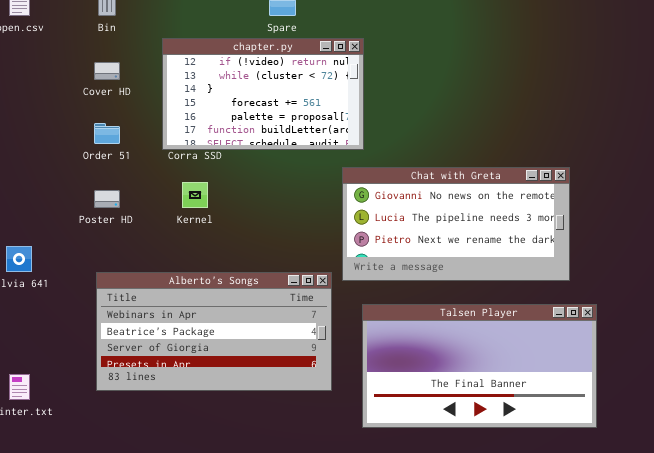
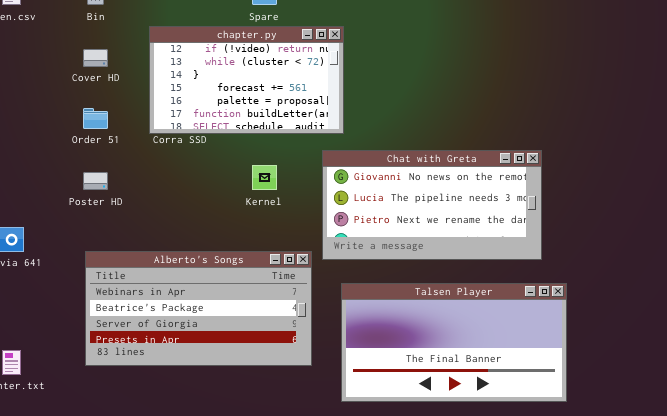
Kernel: [182,182,208,208] -> [252,165,277,190], moved

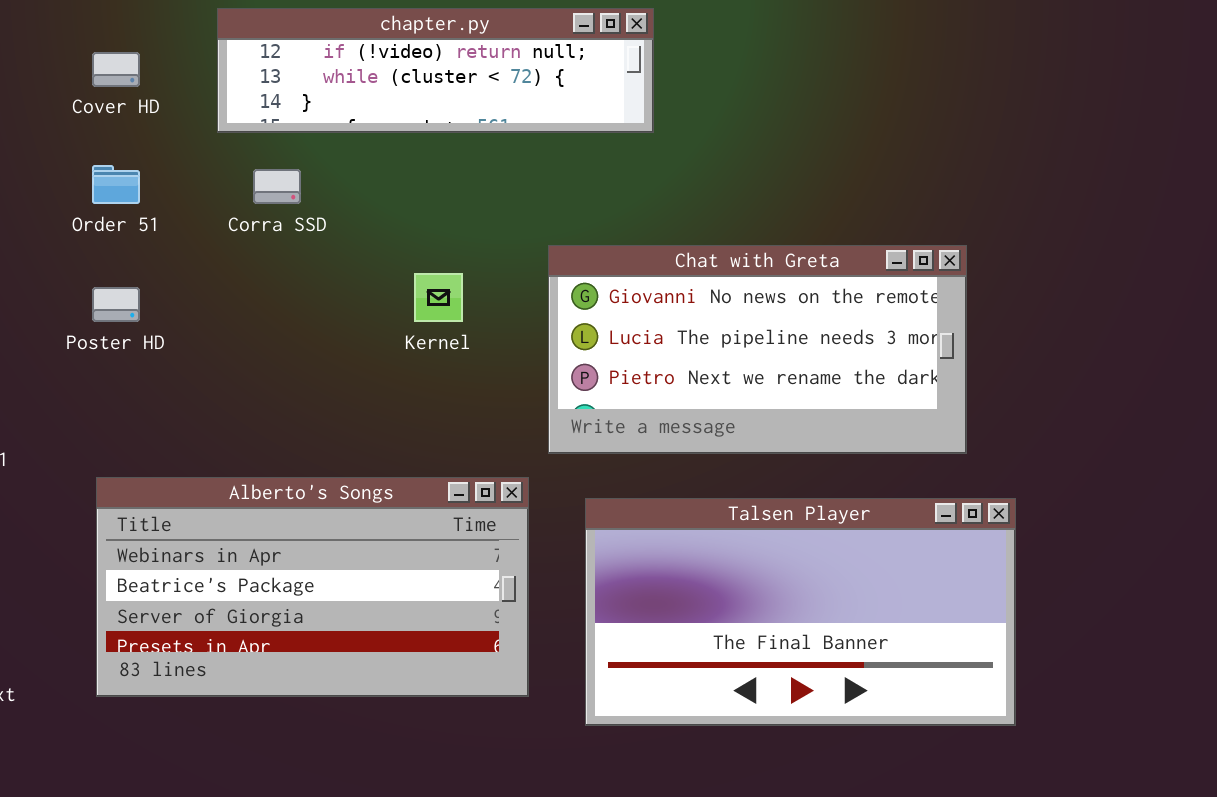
chapter.py: [149,26,344,134] -> [217,8,654,133], resized
Alberto's Songs: [85,251,312,366] -> [96,477,529,697], moved

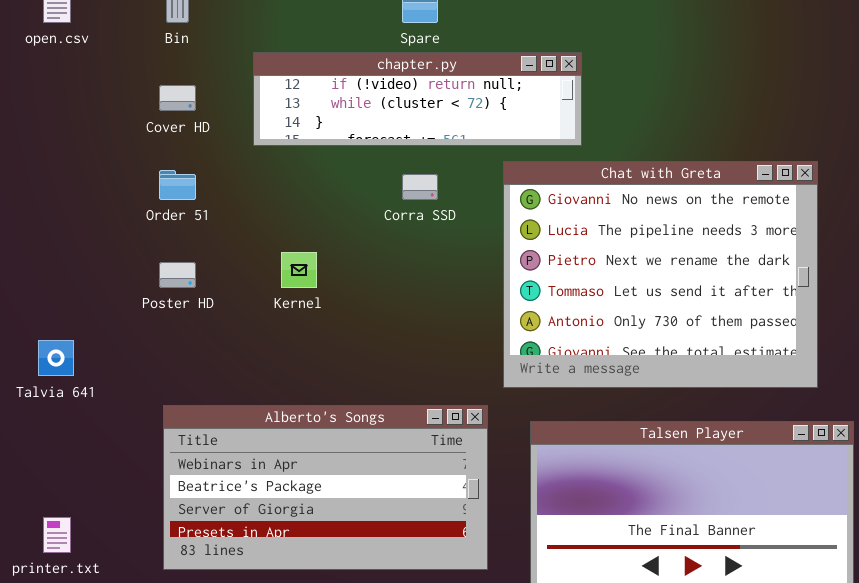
Corra SSD: [253,169,301,204] -> [402,174,438,200], moved
Chat with Greta: [548,245,967,454] -> [503,161,818,388], resized
Kernel: [414,273,463,322] -> [281,252,317,288], moved

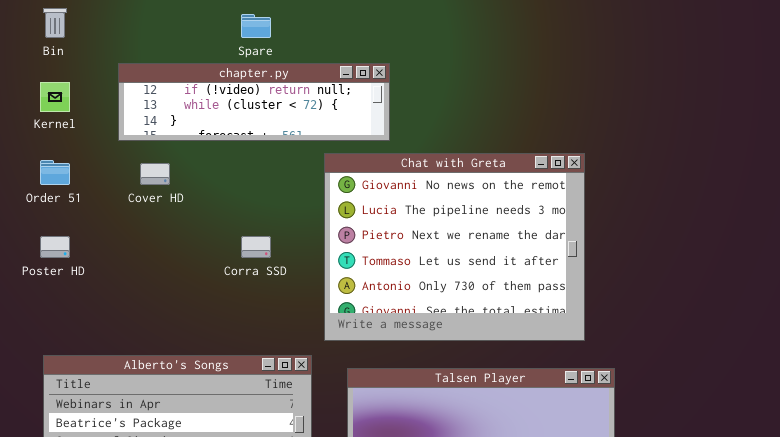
Cover HD: [159,85,196,111] -> [140,163,170,185], moved
Corra SSD: [402,174,438,200] -> [241,236,271,258], moved
Kernel: [281,252,317,288] -> [40,82,70,112], moved

